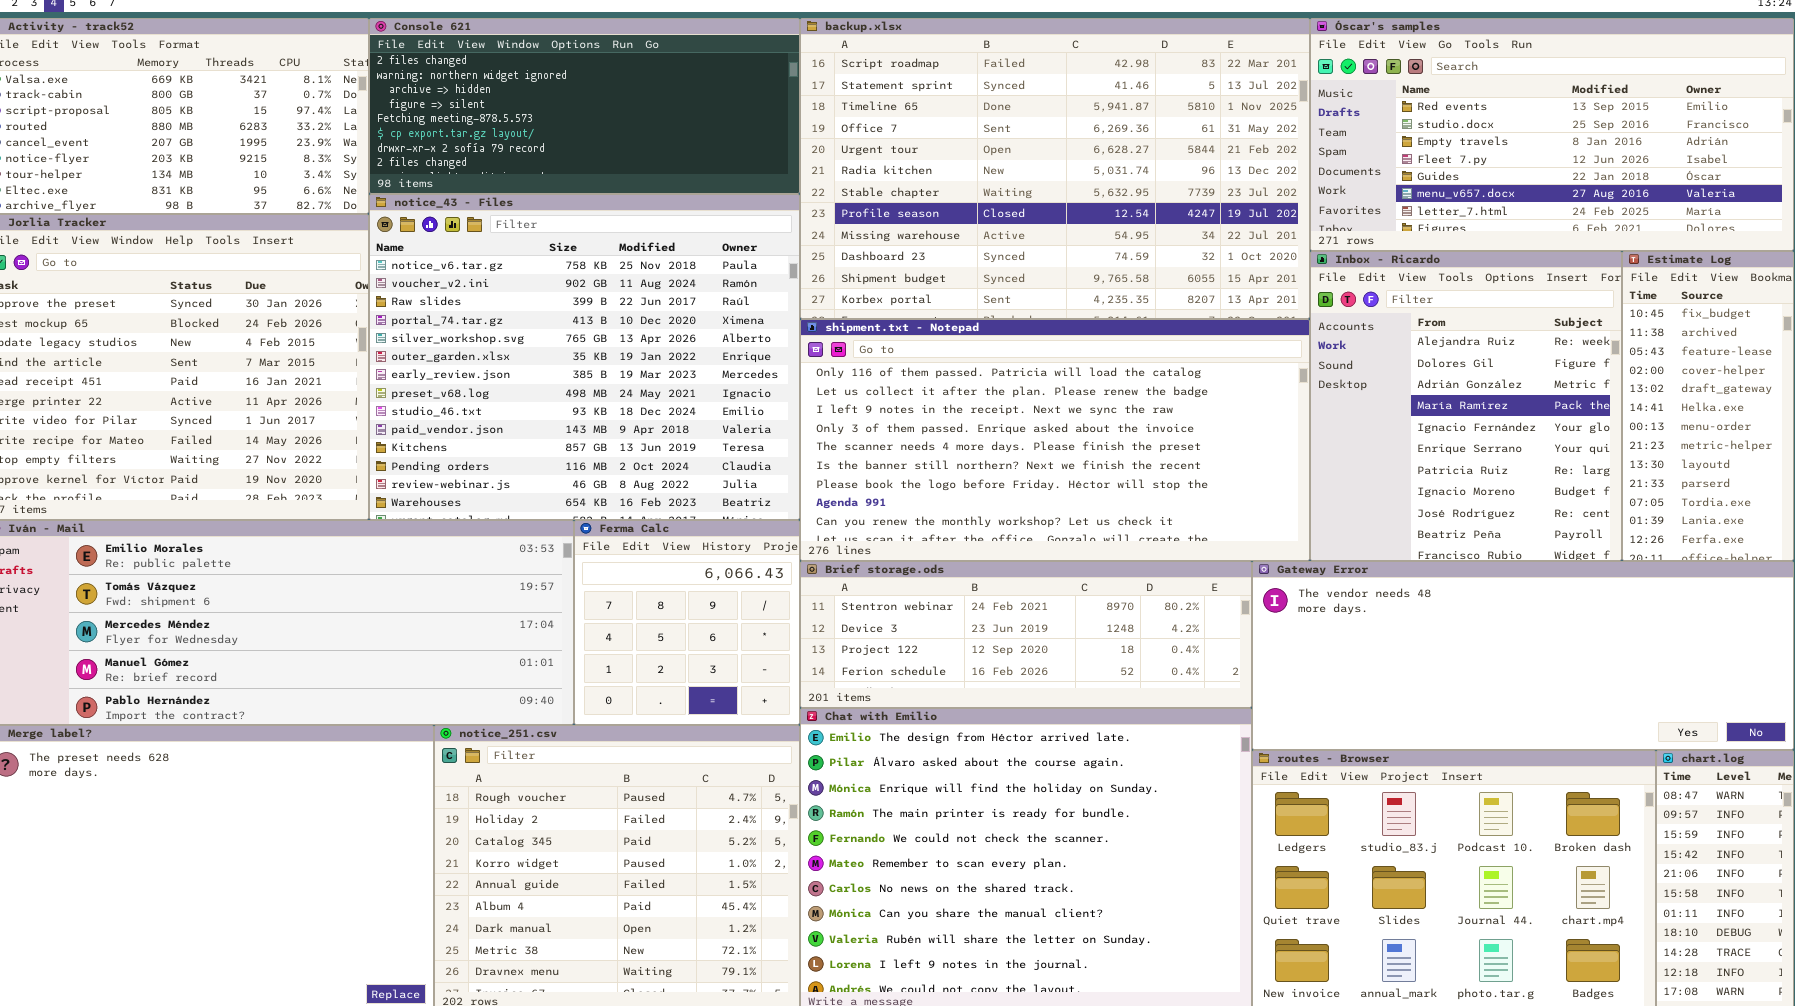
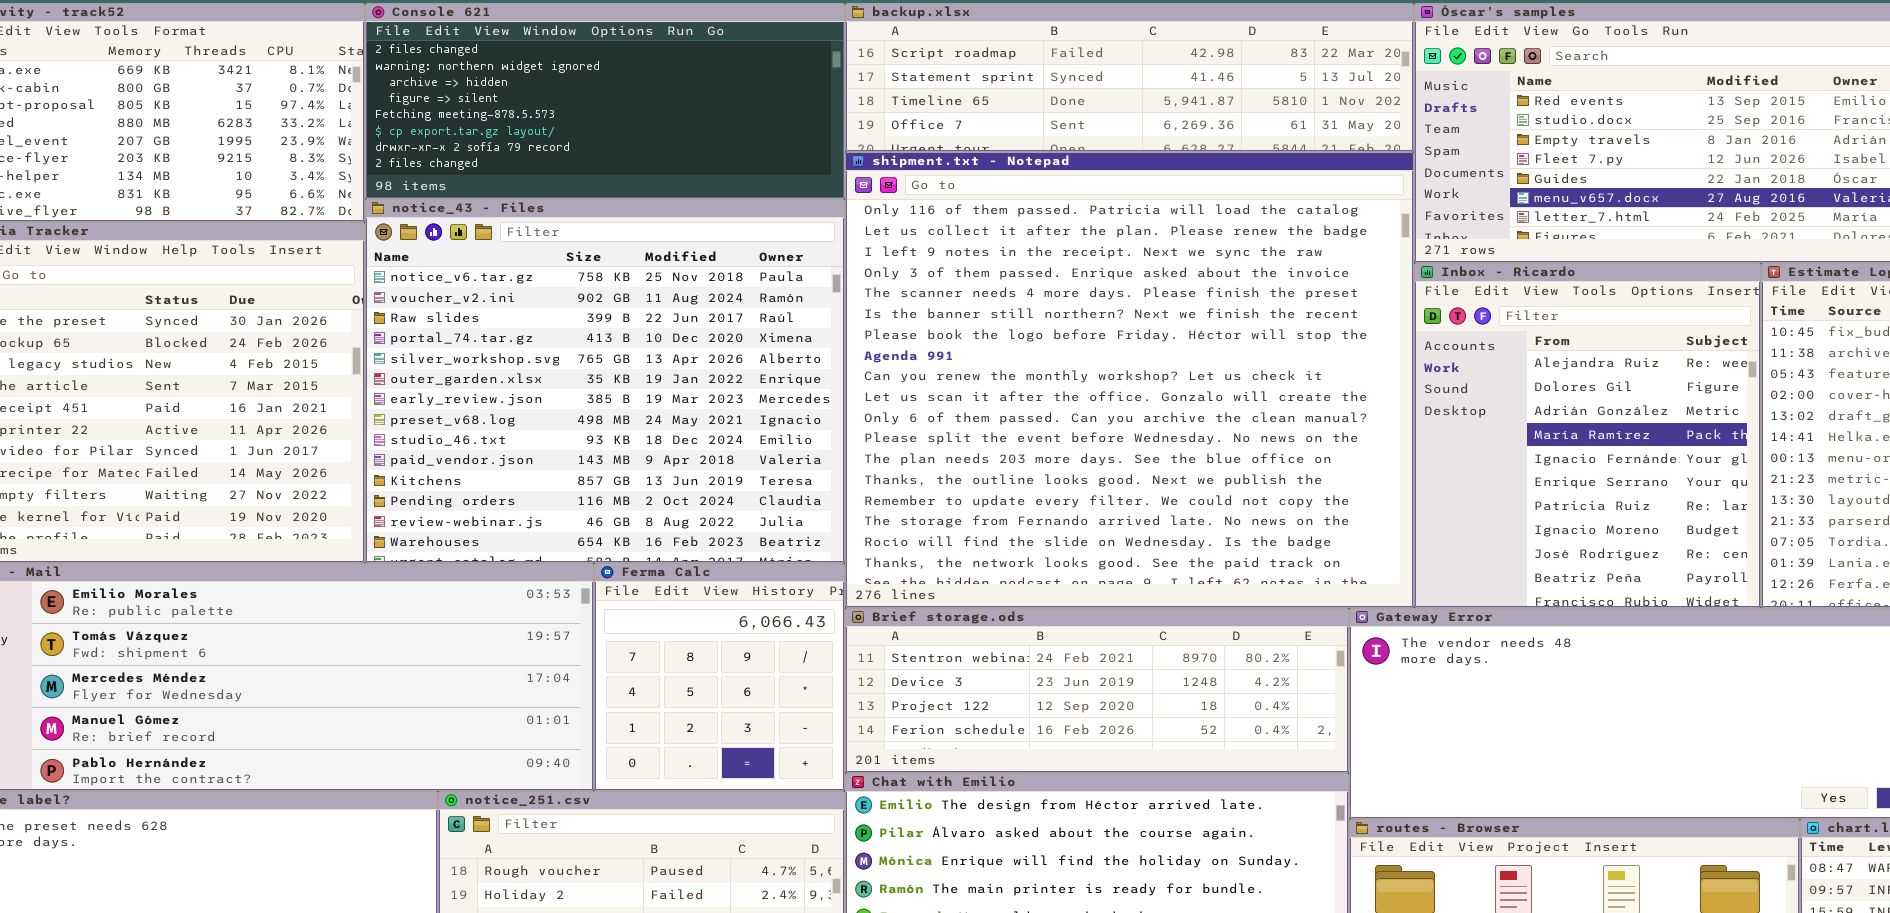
backup.xlsx: [800,18,1310,319] -> [845,3,1414,152], resized
shipment.txt - Notepad: [800,319,1310,561] -> [845,152,1414,608], resized

